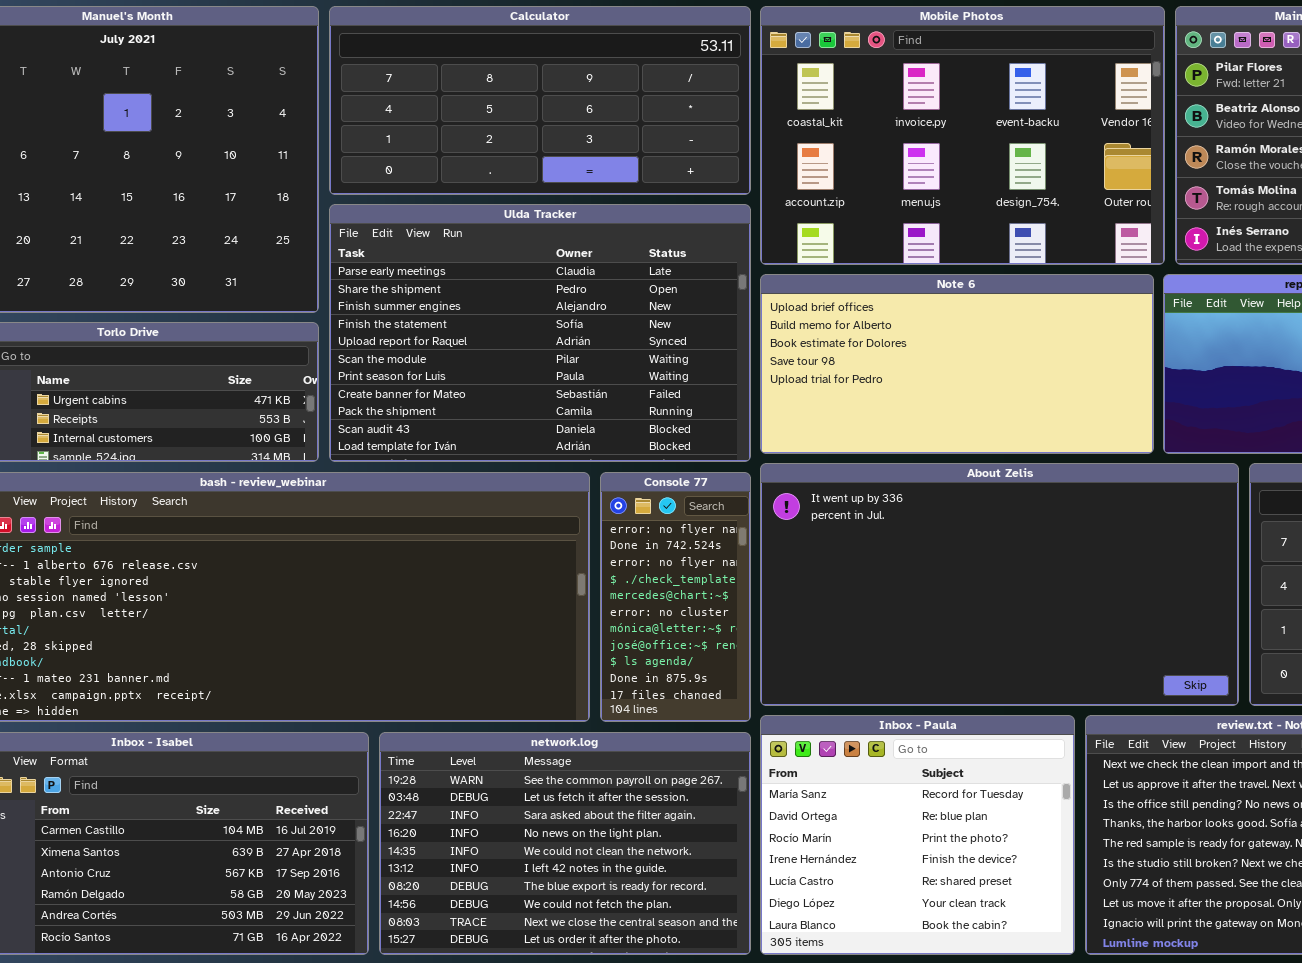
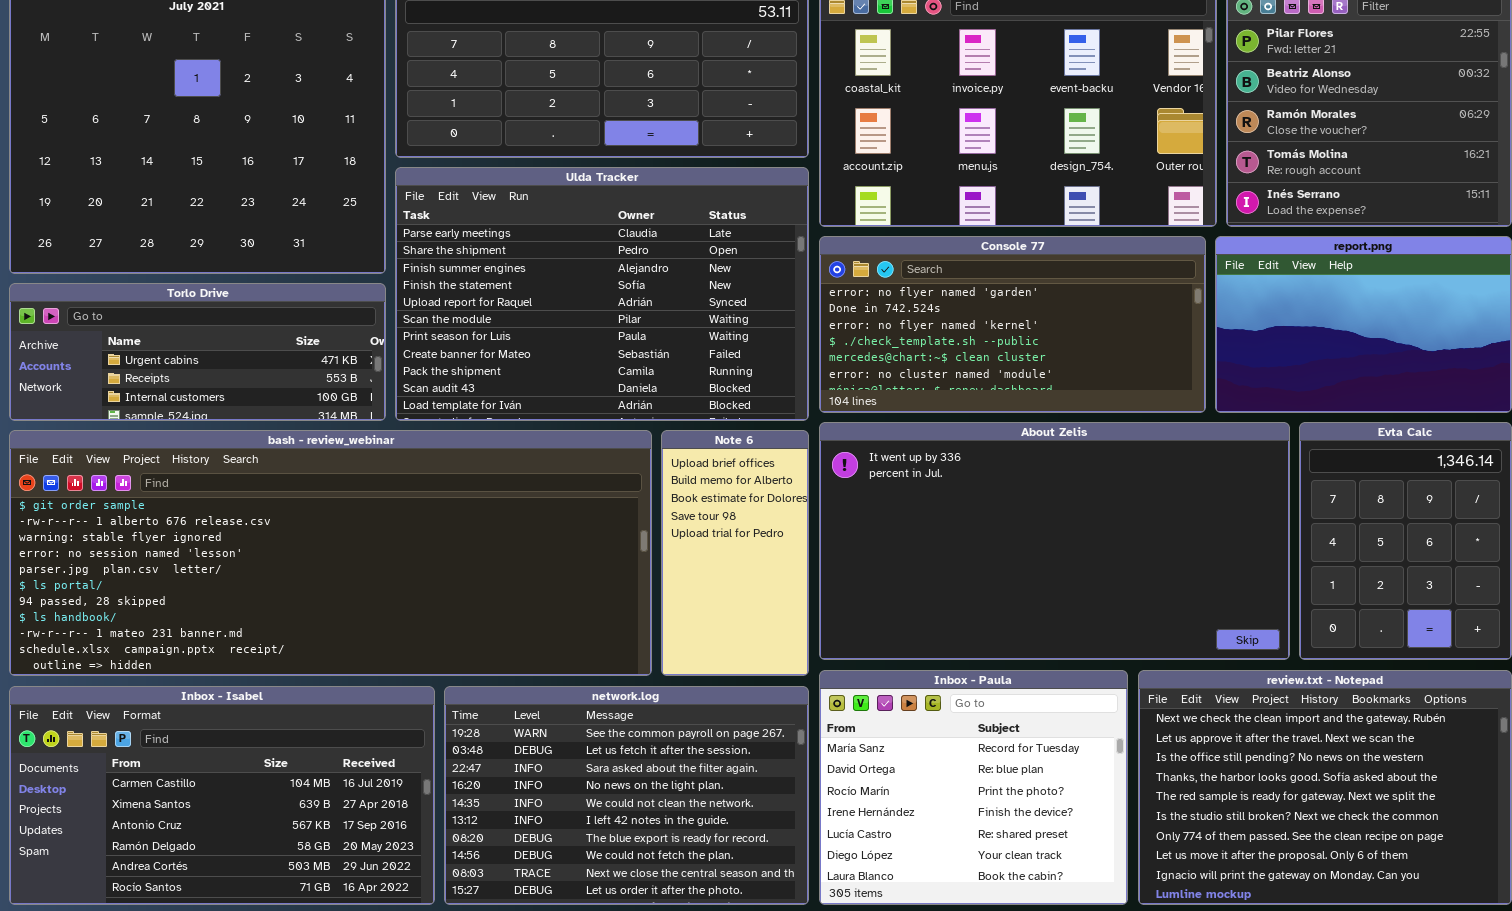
Note 6: [760,274,1154,454] -> [661,430,809,676], moved, resized
Console 77: [600,472,751,722] -> [819,236,1206,413], moved, resized

